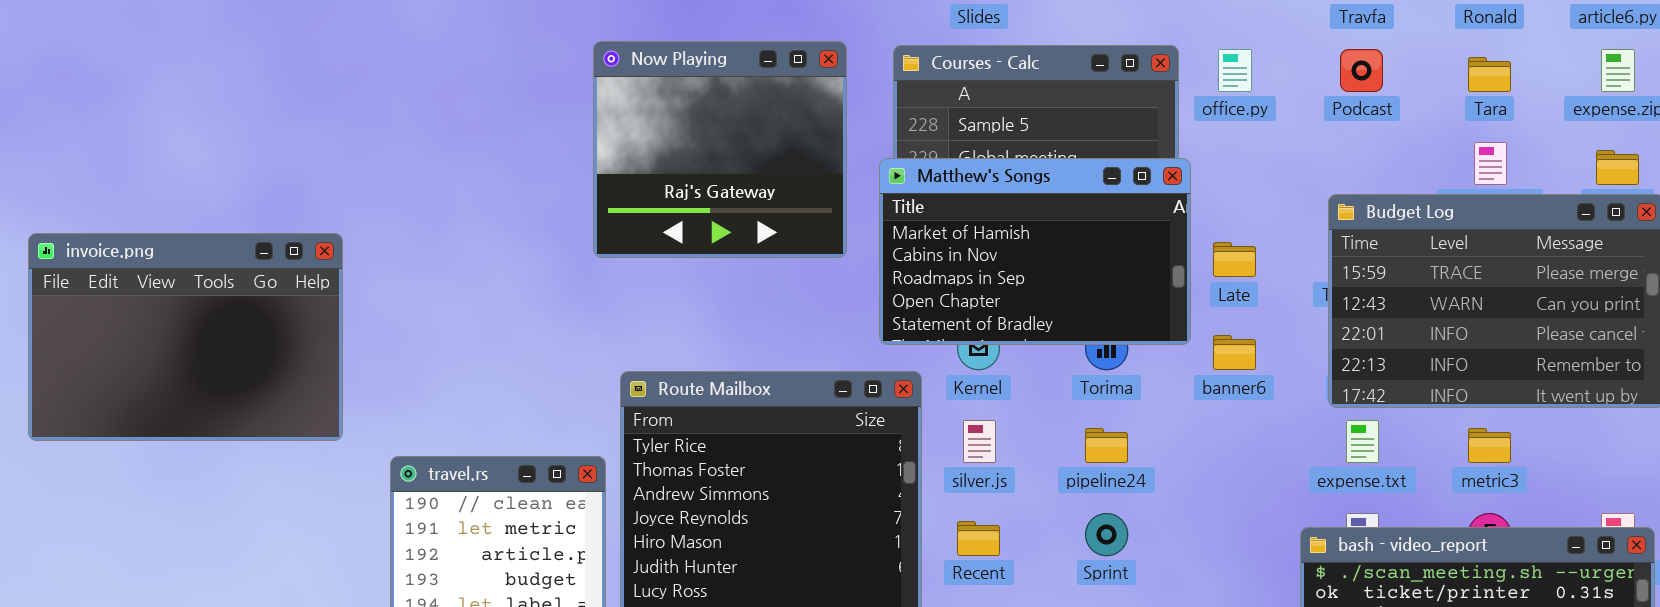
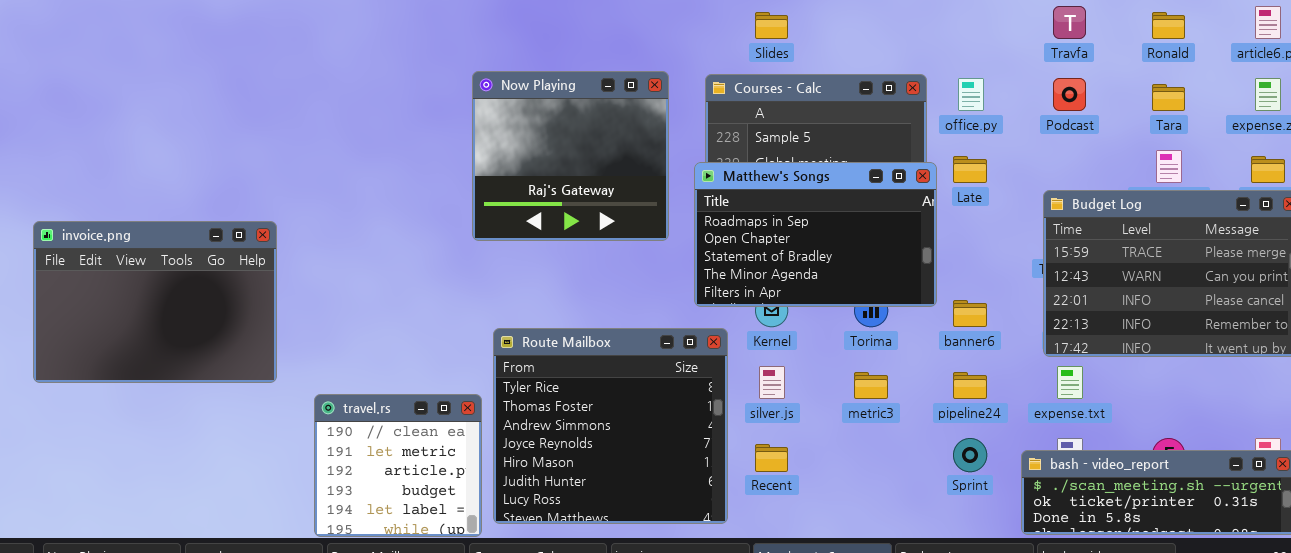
Matthew's Songs: [879,158,1191,345] -> [694,162,937,307], scrolled down 2 rows
Late: [1213,242,1256,277] -> [953,156,987,183], moved
pipeline24: [1085,428,1128,463] -> [953,372,987,399], moved
metric3: [1468,428,1511,463] -> [854,372,888,399], moved
Sprint: [1085,513,1128,556] -> [953,438,987,472], moved

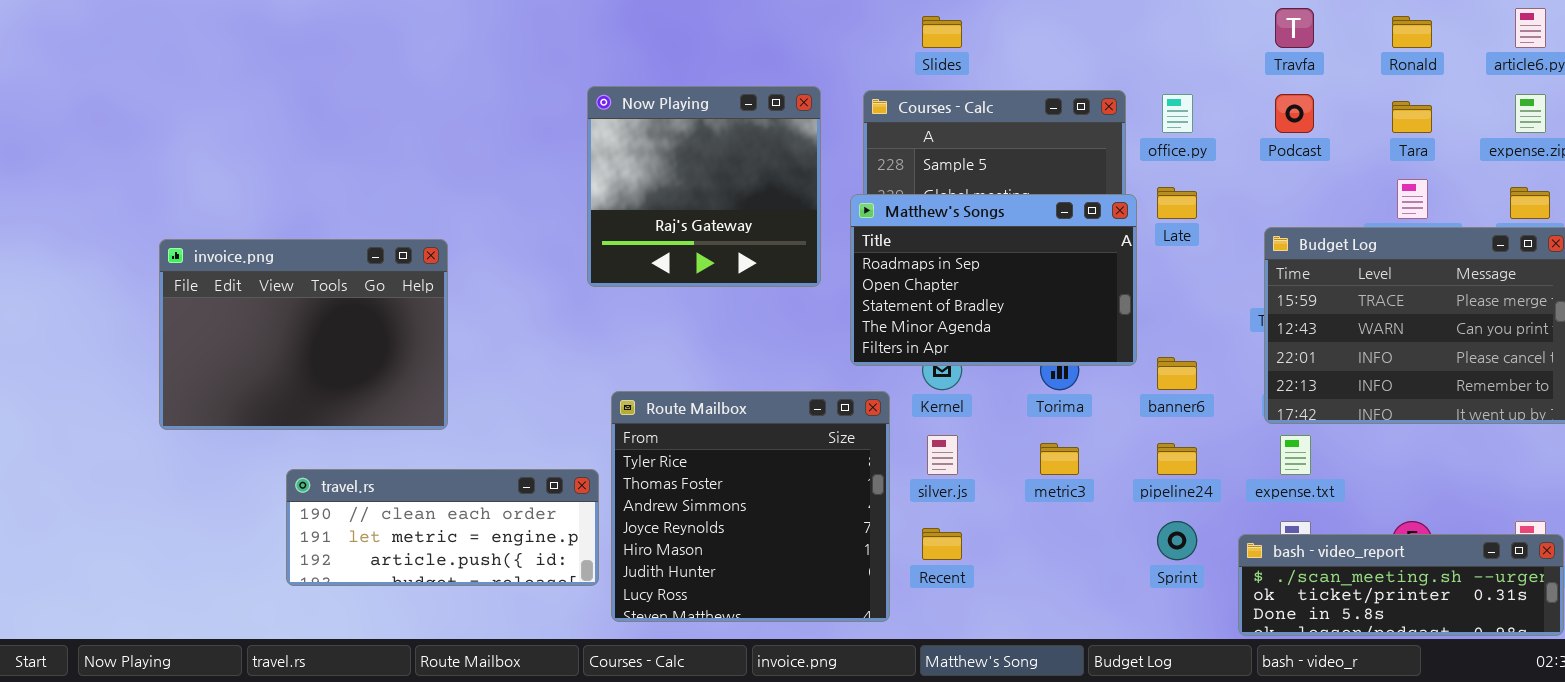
invoice.png: [33,221,277,383] -> [159,239,448,430], moved
travel.rs: [314,394,482,537] -> [286,469,599,586], resized

